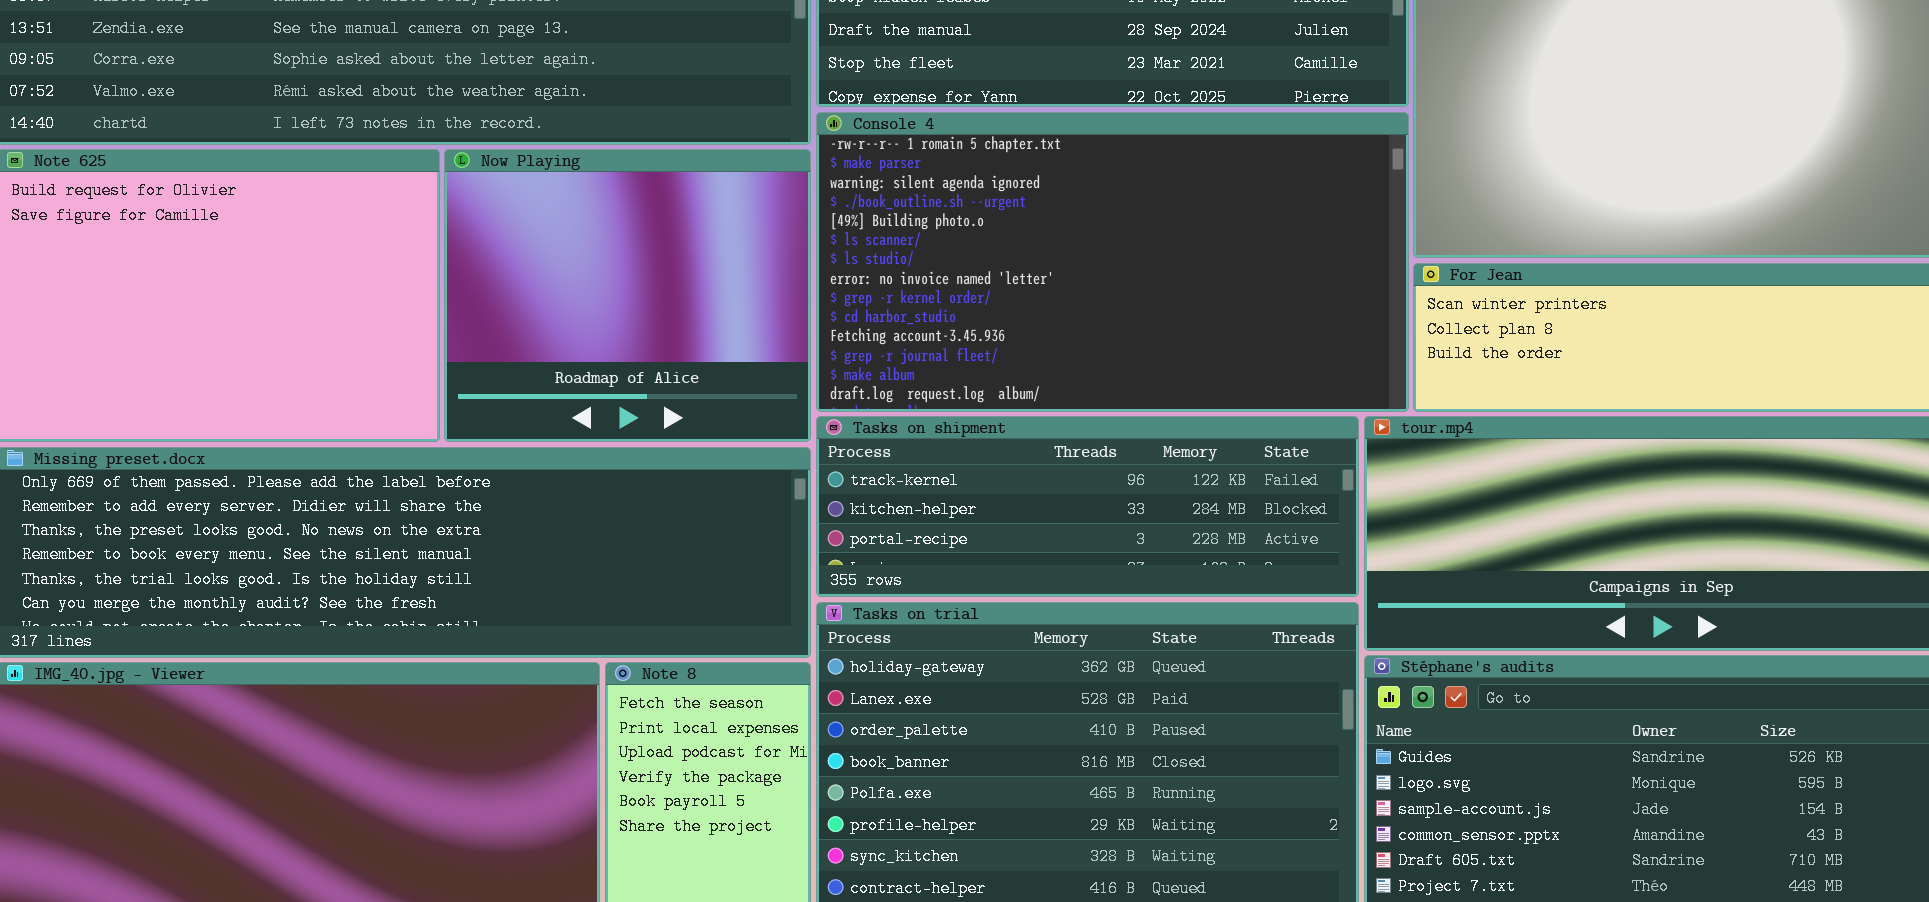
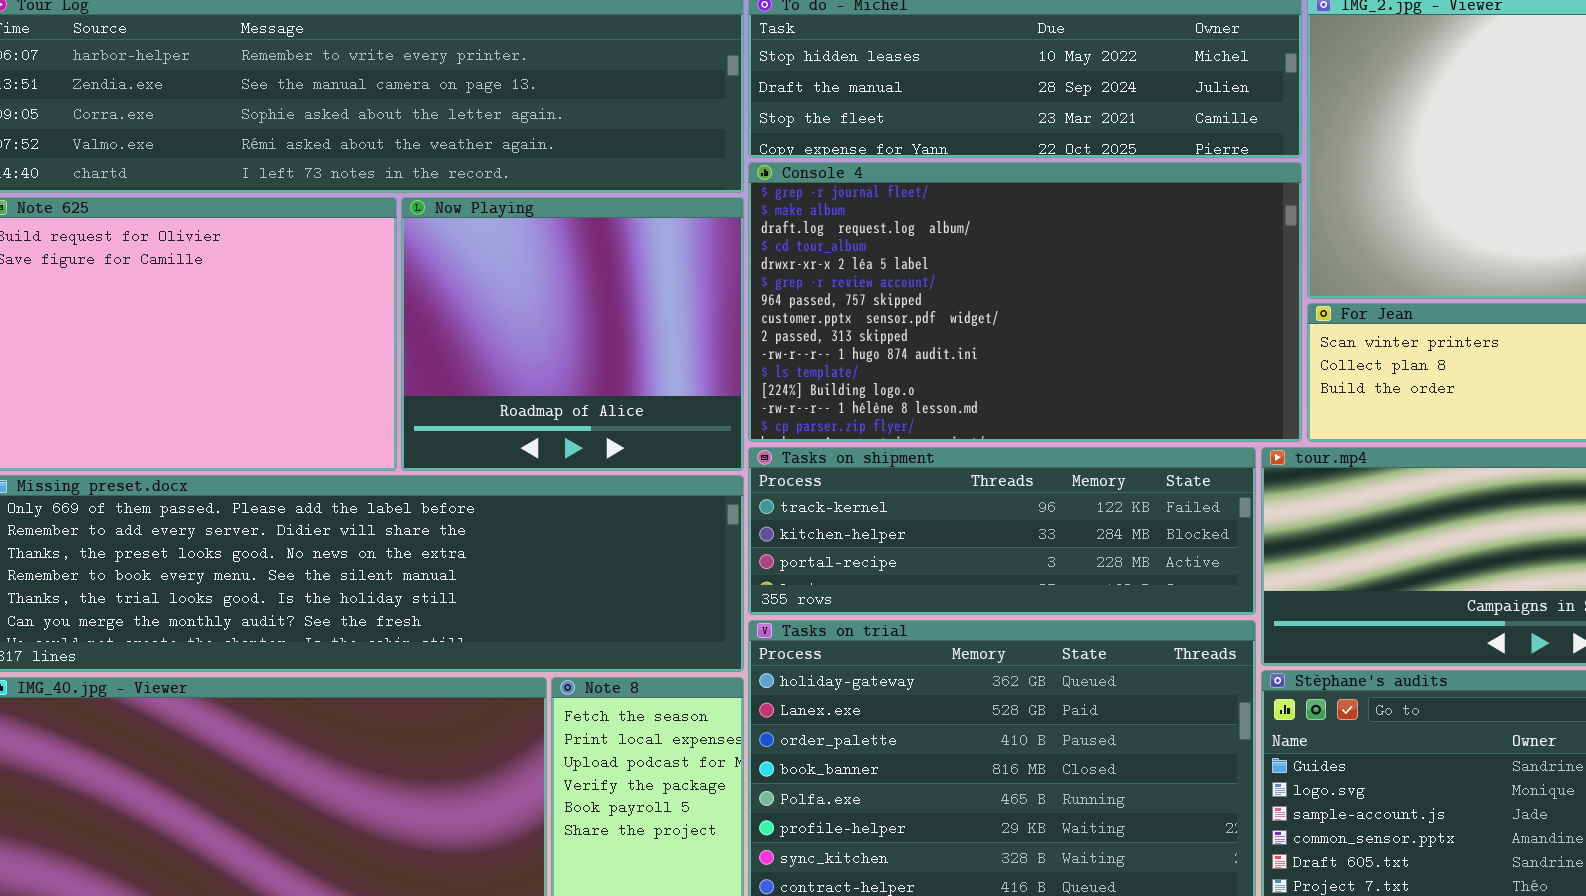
Console 4: [816,112,1409,412] -> [748,162,1302,442], scrolled down 11 rows

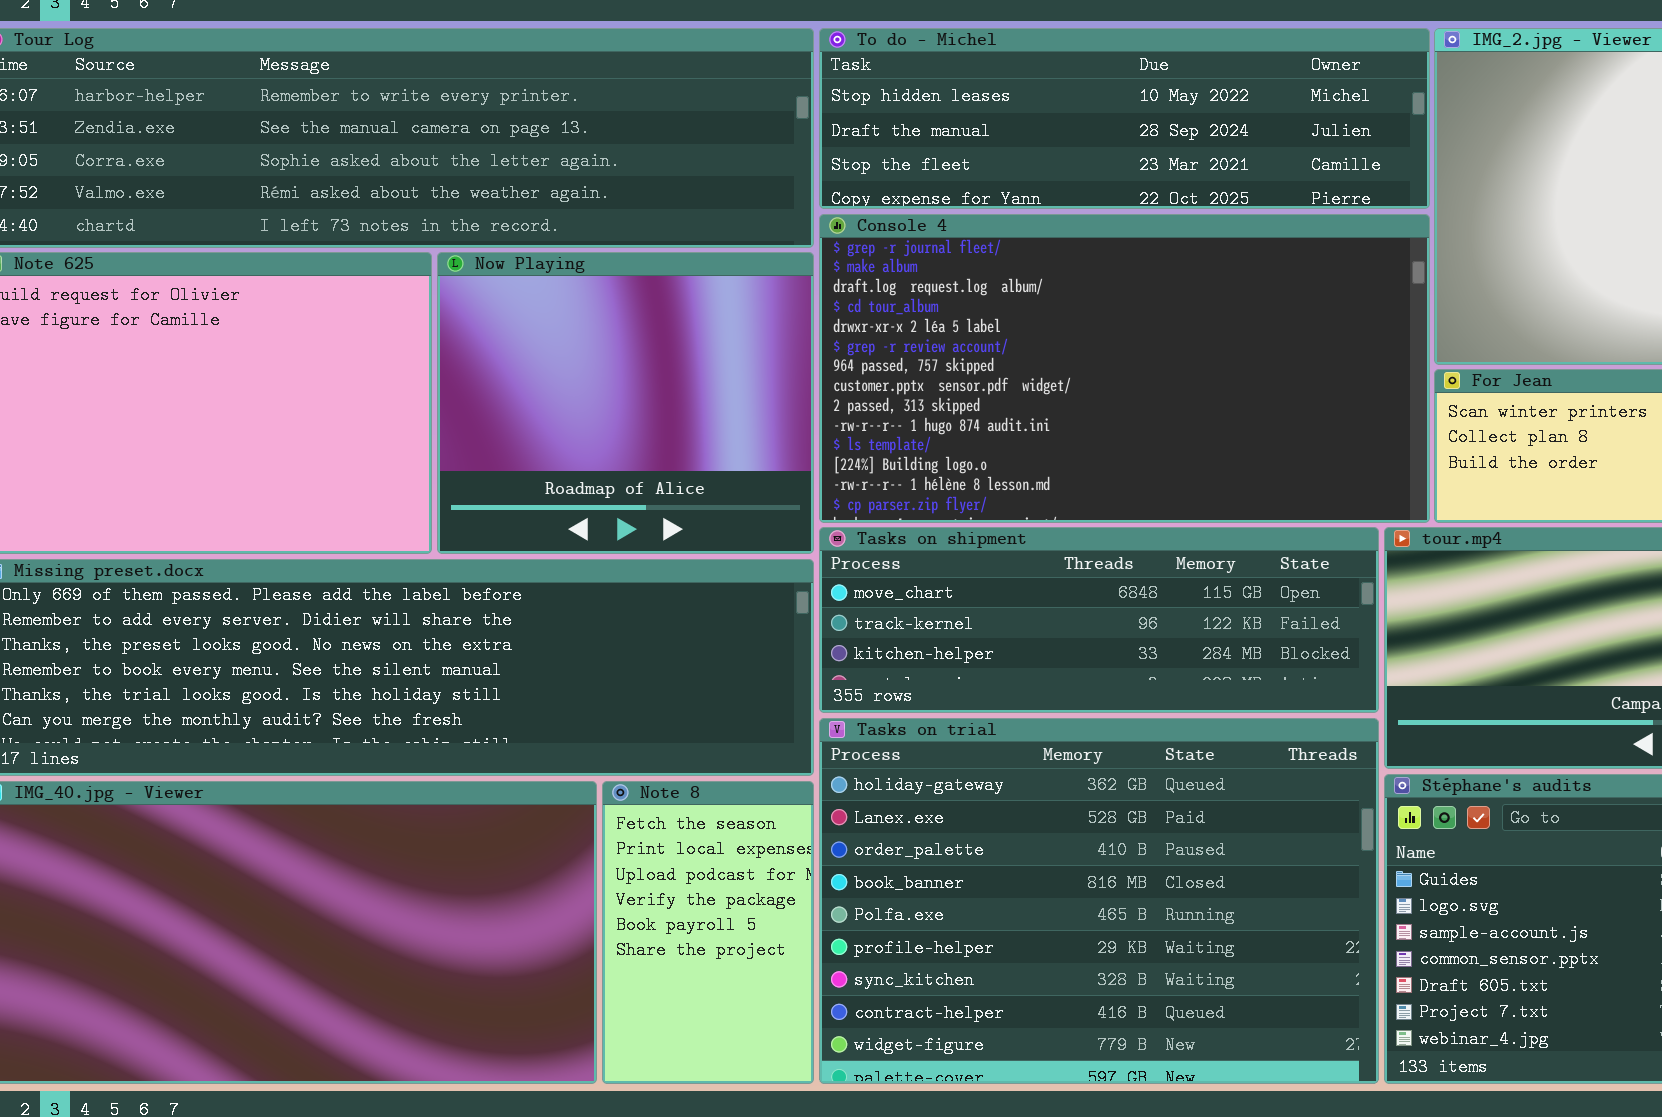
Tasks on shipment: [748,447,1256,615] -> [819,527,1379,713], scrolled up 1 row

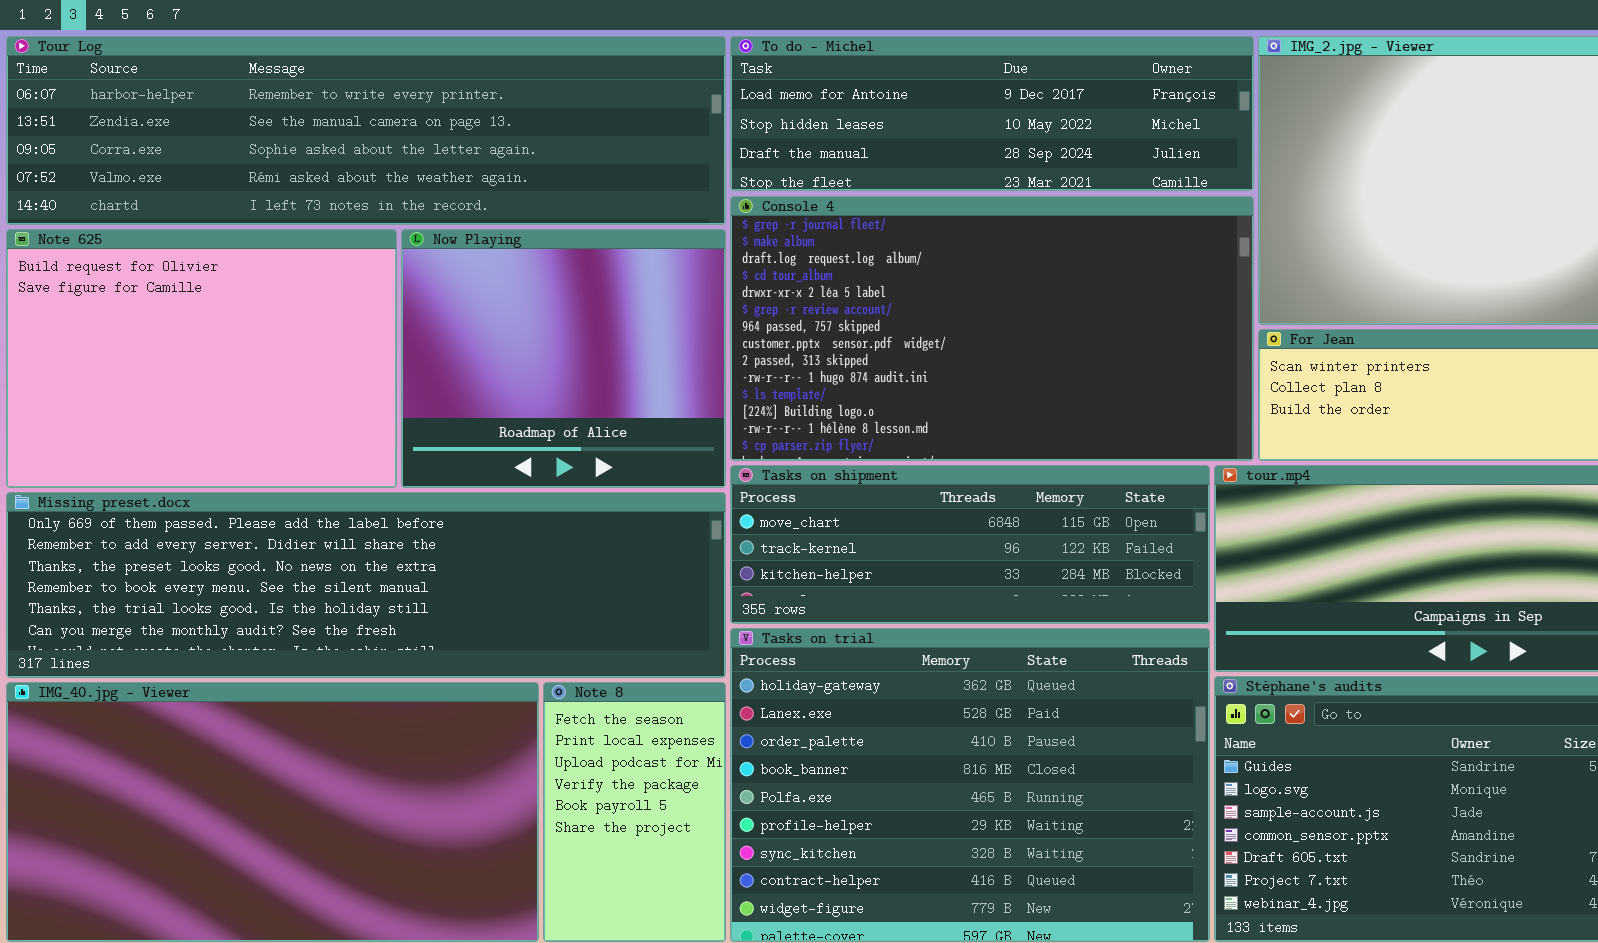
To do - Michel: [819,28,1430,209] -> [730,36,1254,191], scrolled up 1 row

